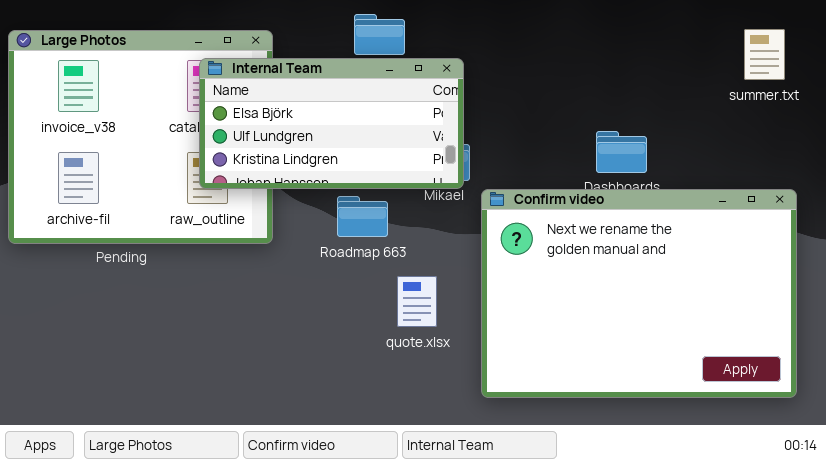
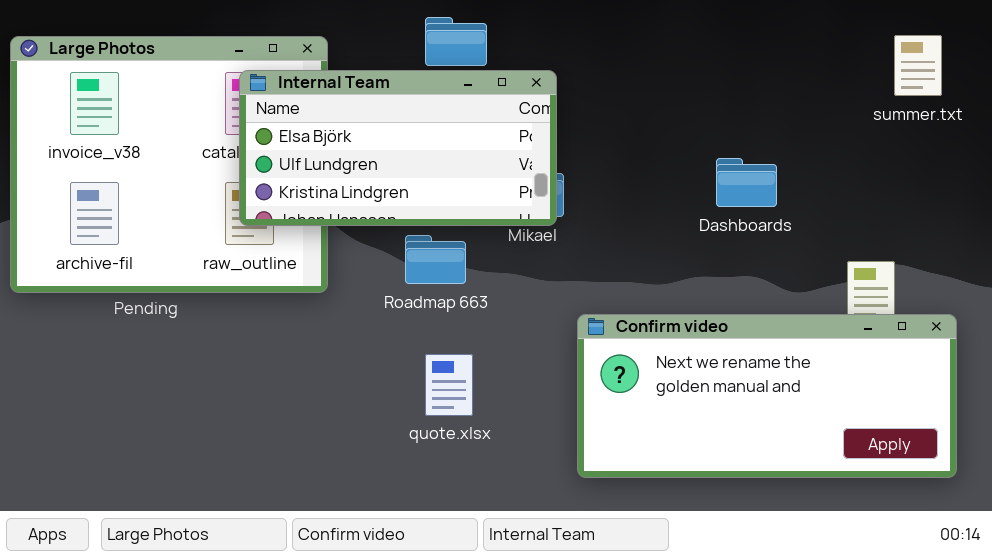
Confirm video: [481,189,797,398] -> [577,314,957,478], resized
quote.xlsx: [397,276,437,327] -> [425,354,473,416], moved

